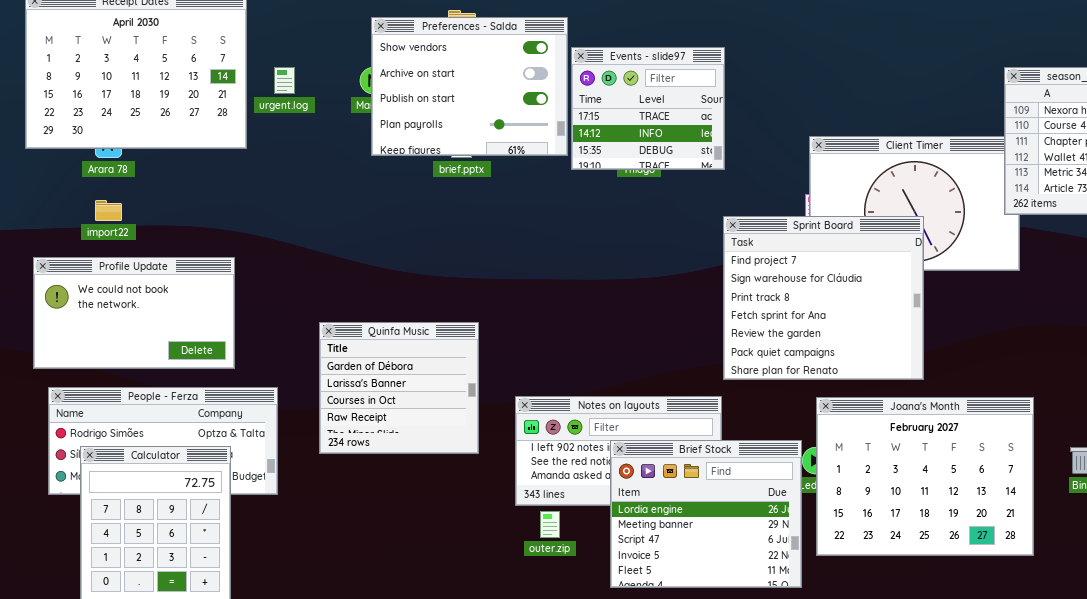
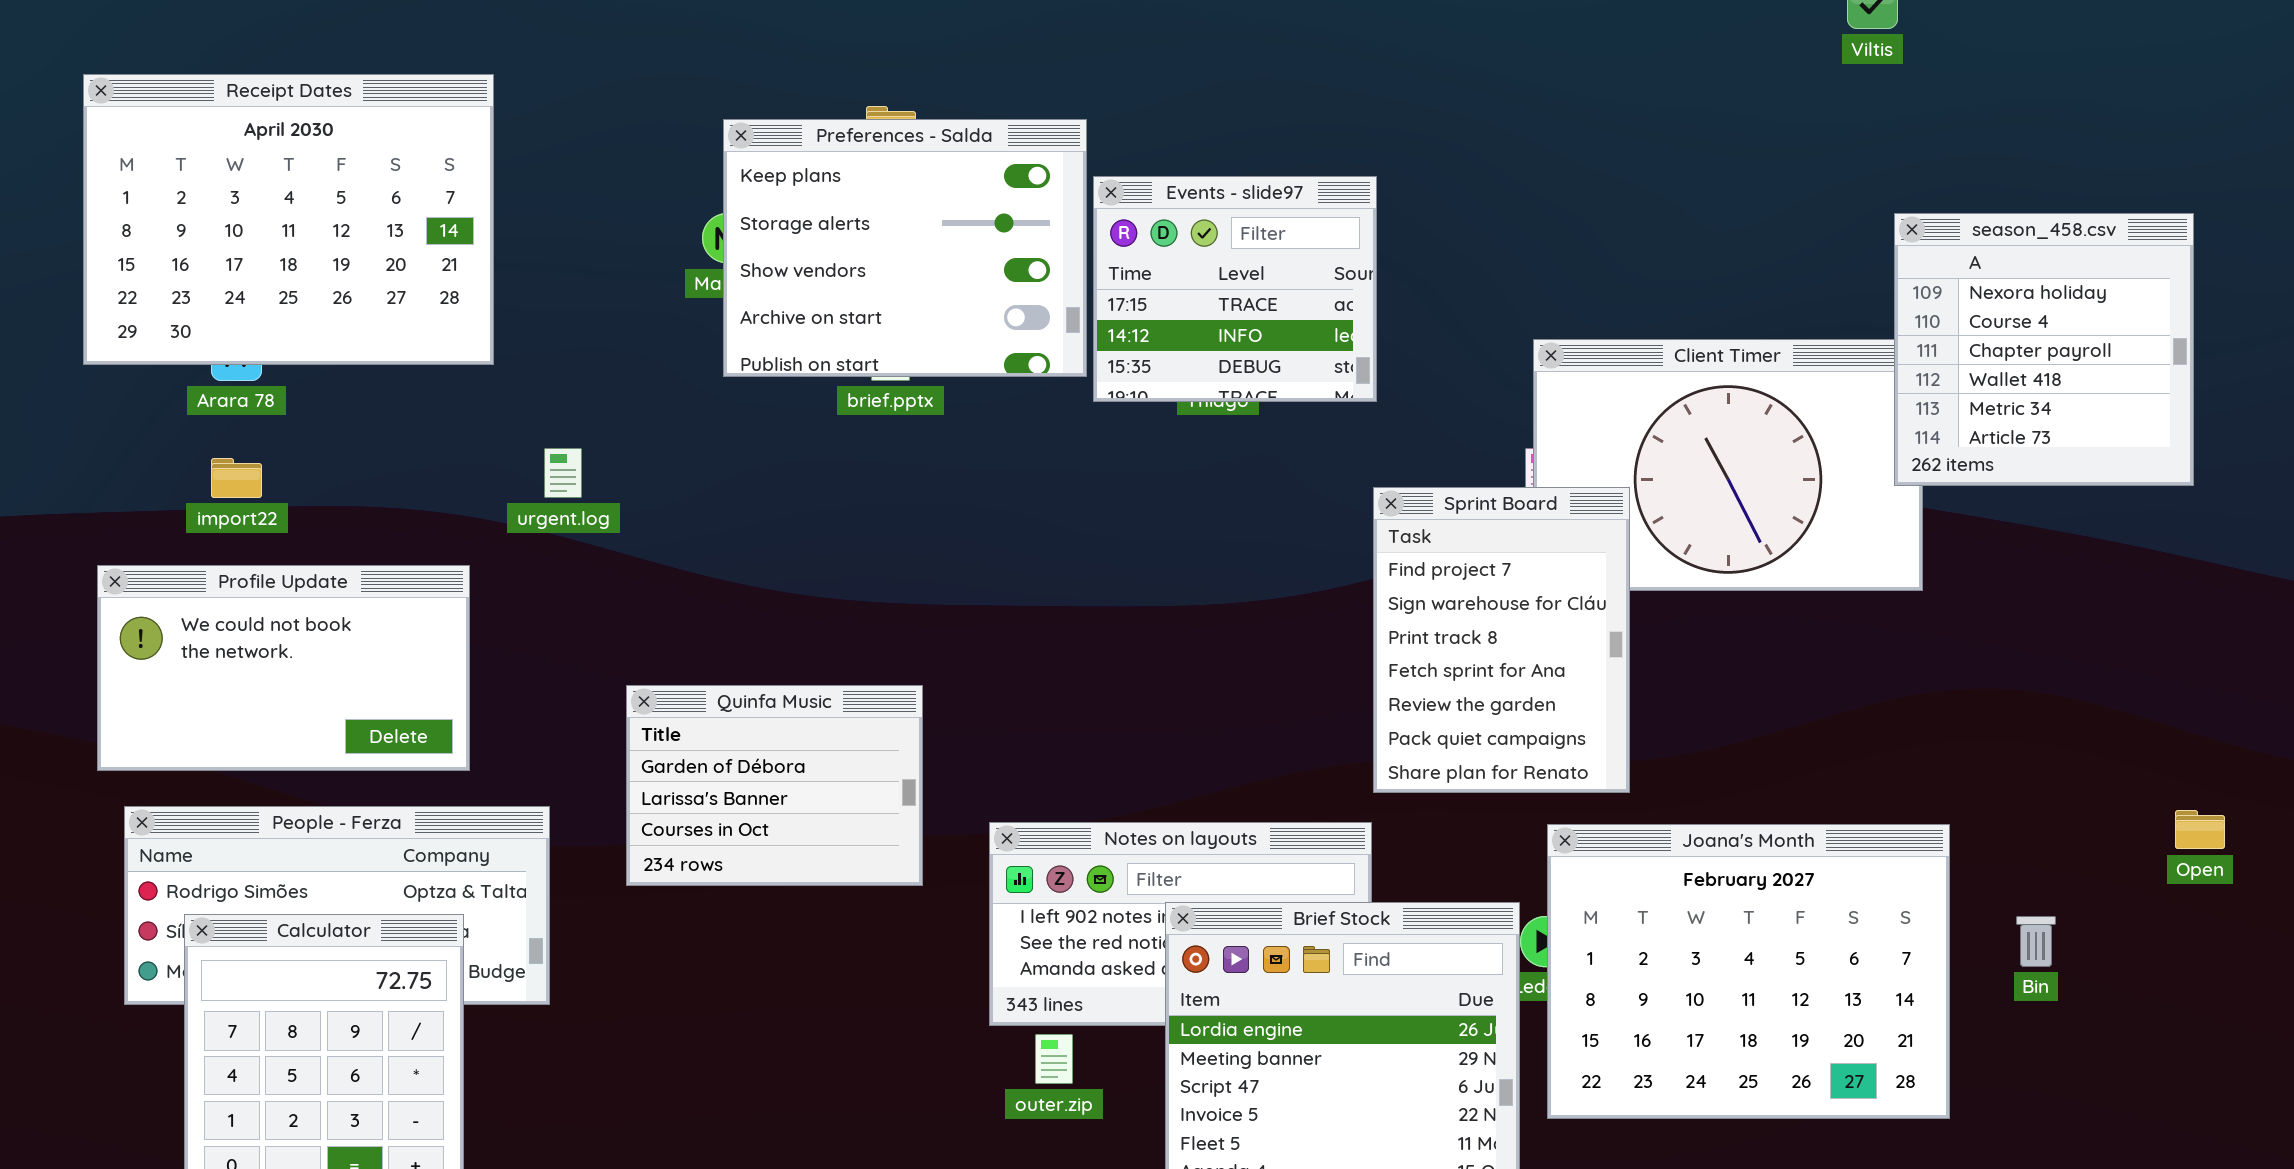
Preferences - Salda: [371,17,568,156] -> [723,119,1087,377], scrolled up 2 rows
urgent.log: [274,67,295,94] -> [544,448,582,498], moved
Sprint Board: [723,216,924,380] -> [1373,487,1630,793], resized
Quinfa Music: [319,322,479,454] -> [626,685,923,886], resized

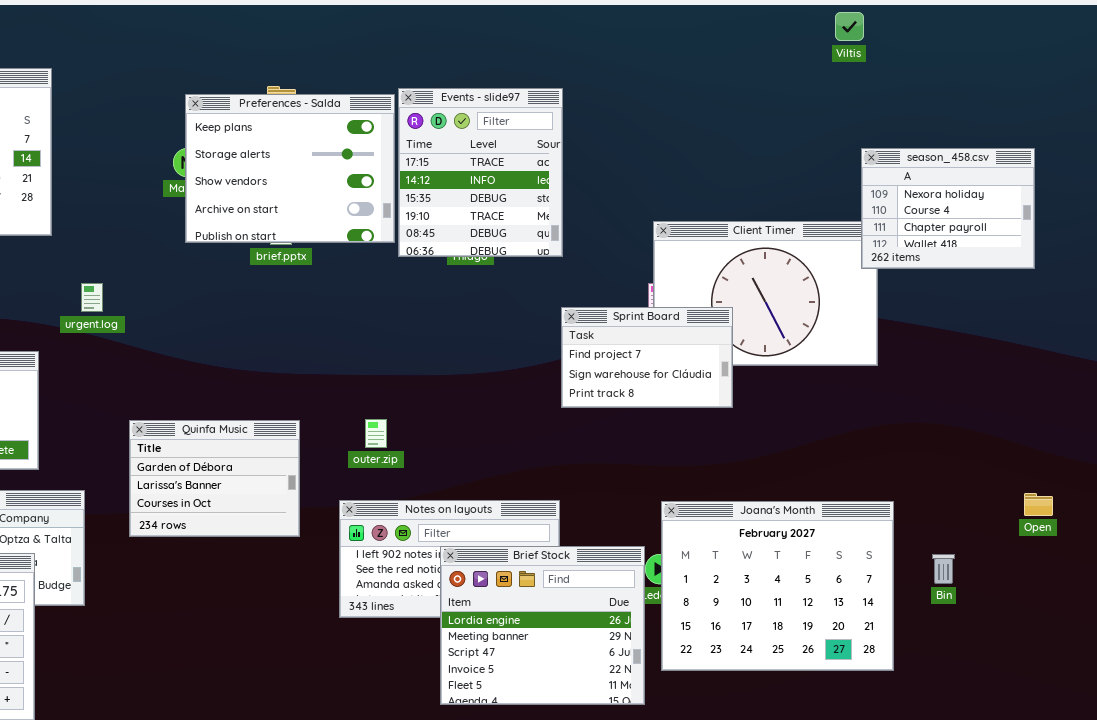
Events - slide97: [1093,176,1377,402] -> [398,88,563,257], resized
season_458.csv: [1894,213,2194,486] -> [861,148,1035,269], resized
Sprint Board: [1373,487,1630,793] -> [561,307,733,408], resized
outer.zip: [1035,1034,1073,1084] -> [365,419,387,448], moved

